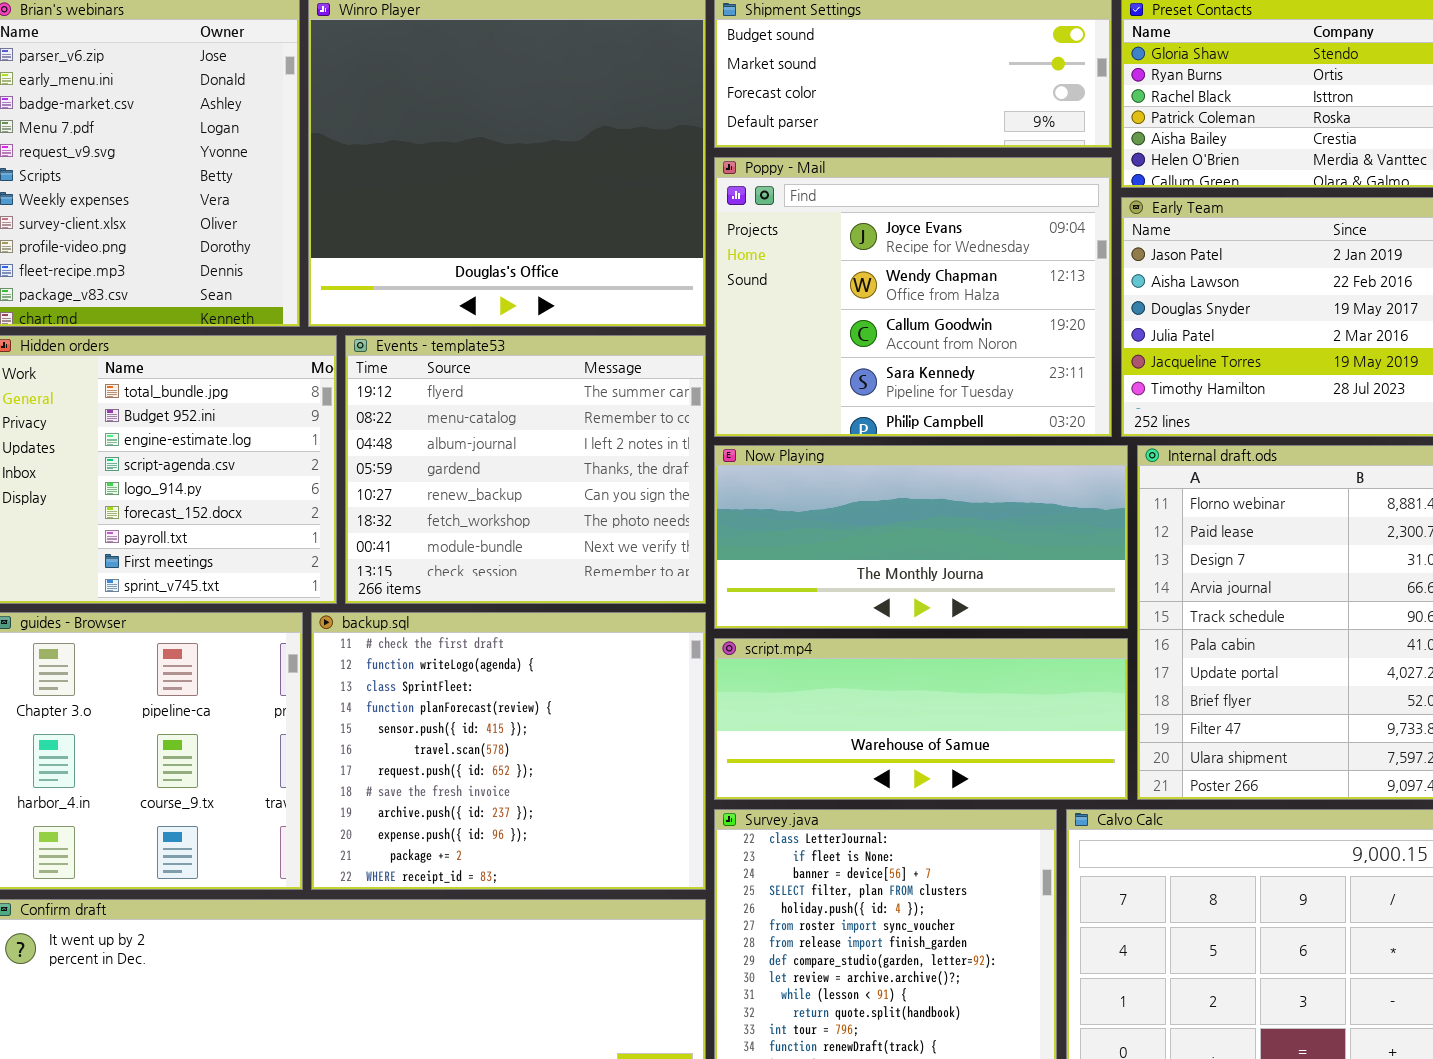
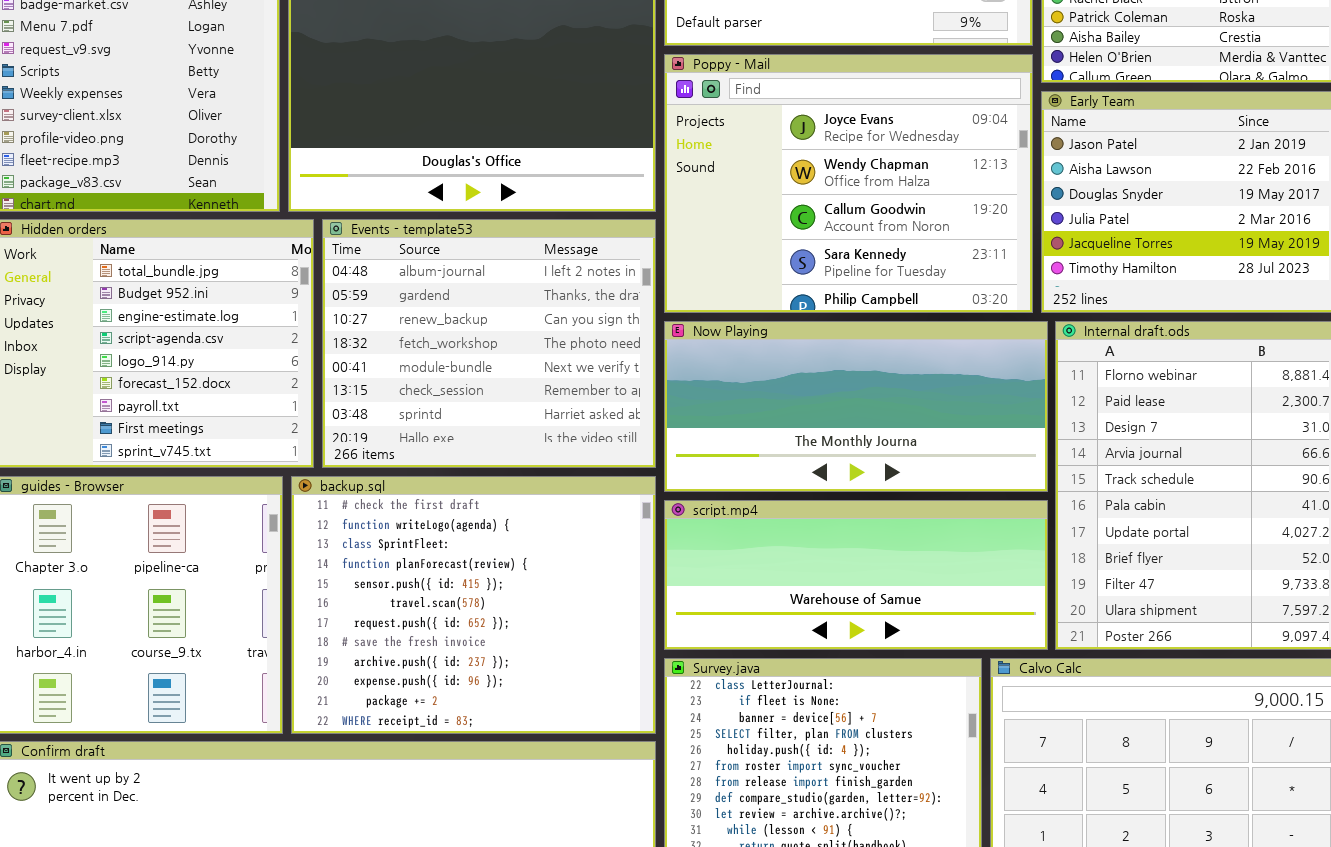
Events - template53: [345,335,706,604] -> [322,219,656,468], scrolled down 2 rows

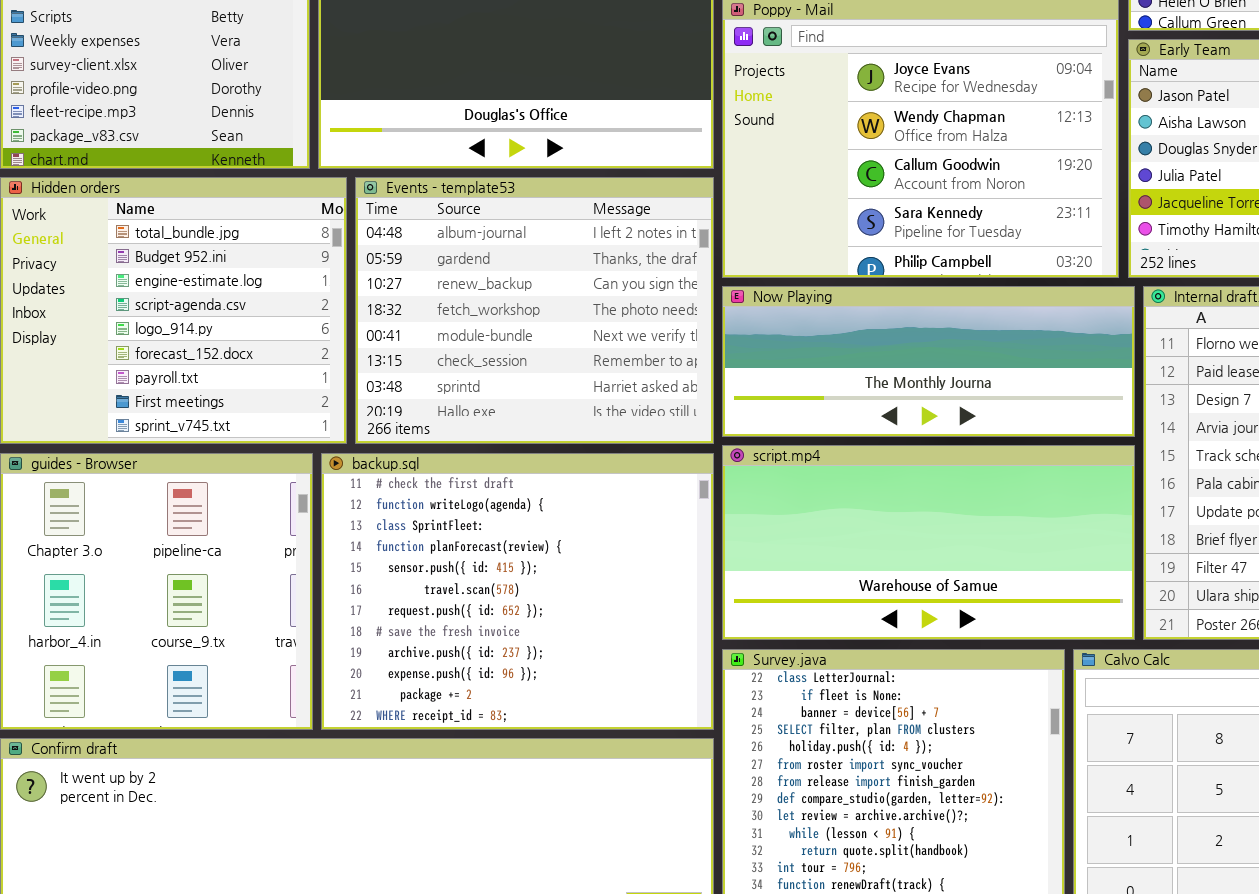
Now Playing: [664,321,1048,492] -> [722,286,1135,437], resized
script.mp4: [664,500,1048,650] -> [722,445,1135,640], resized

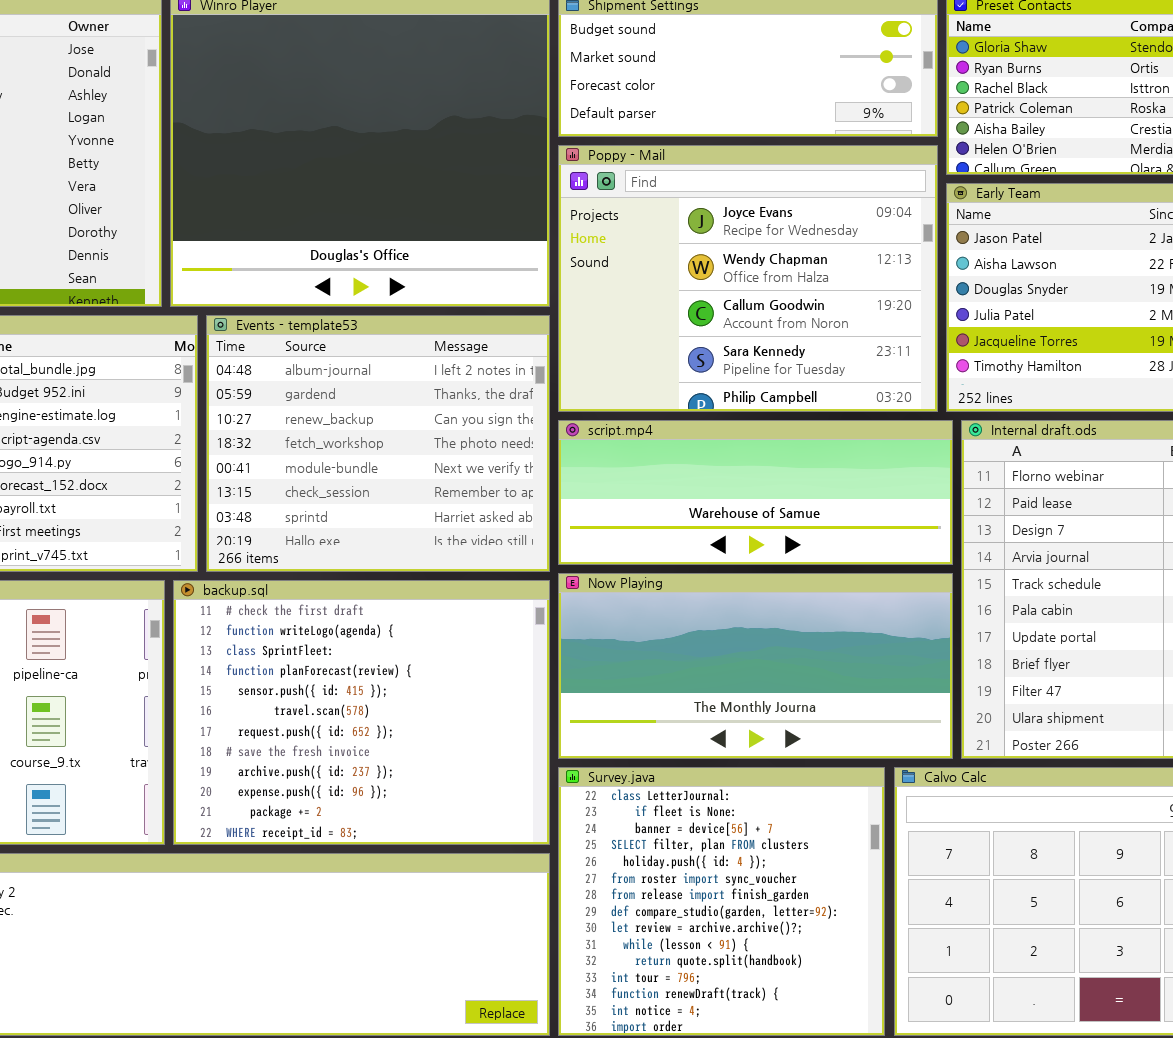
Now Playing: [722,286,1135,437] -> [558,573,953,759], moved, resized
script.mp4: [722,445,1135,640] -> [558,420,953,565], moved, resized

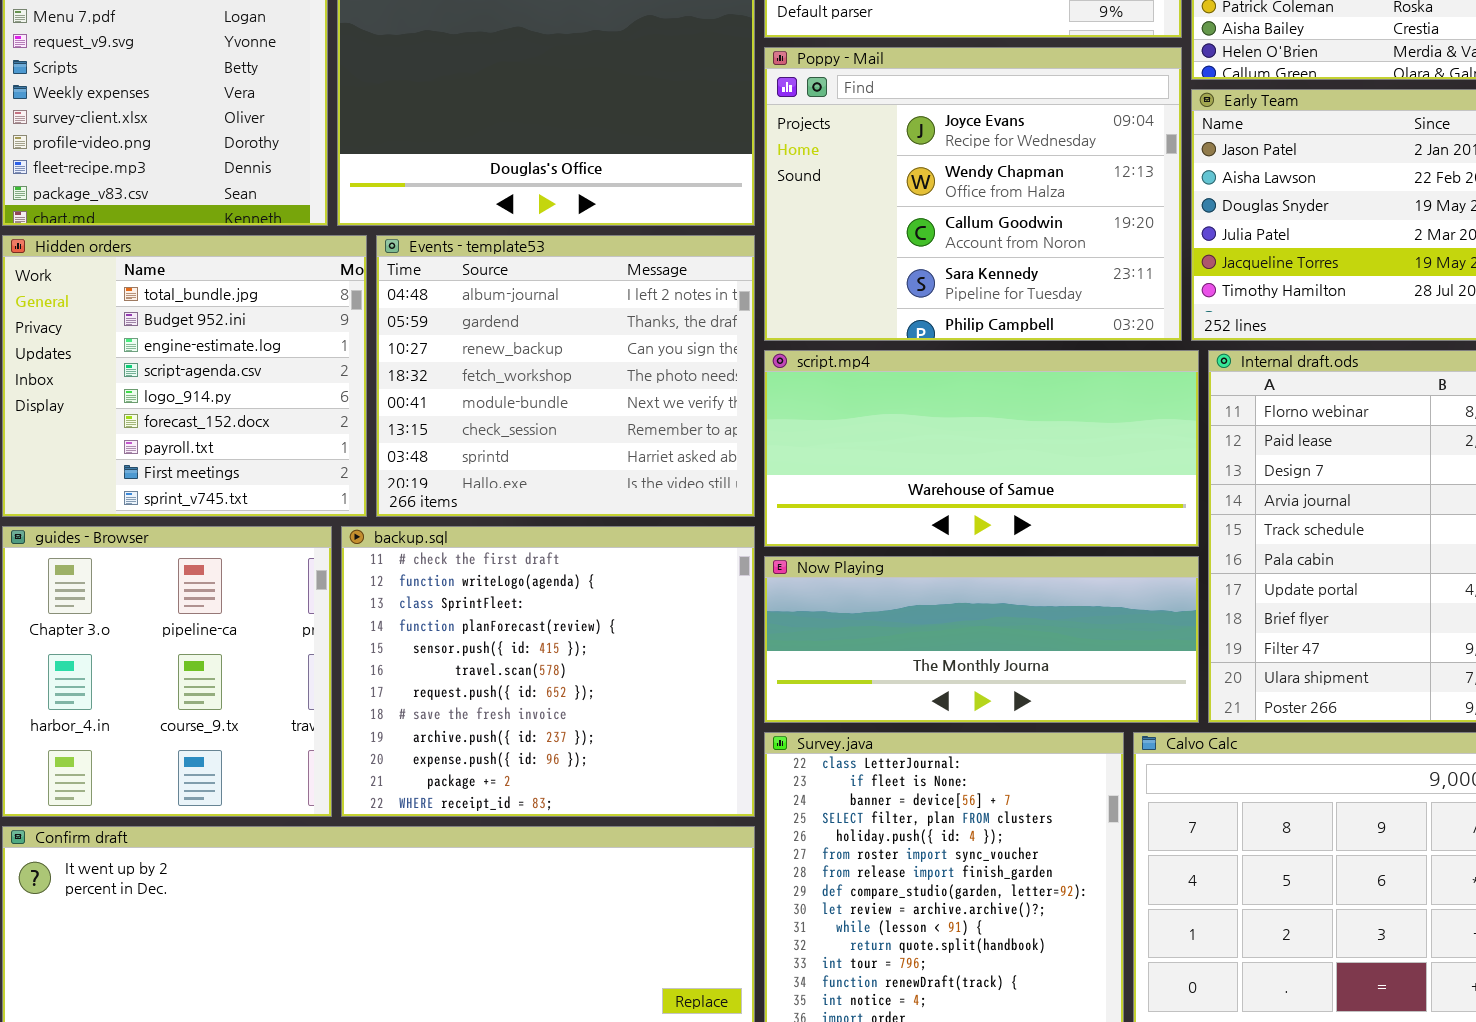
script.mp4: [558,420,953,565] -> [764,350,1199,547], resized
Now Playing: [558,573,953,759] -> [764,556,1199,723], resized

